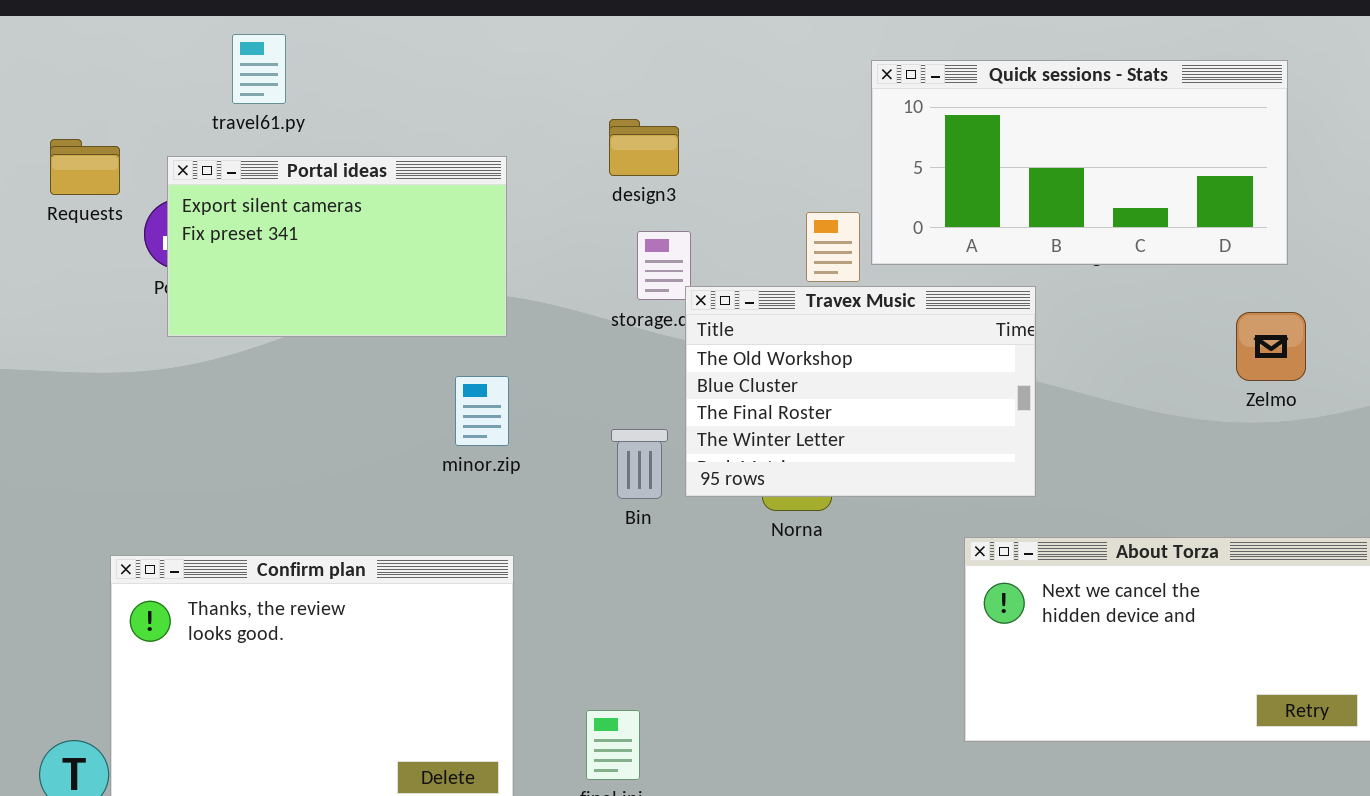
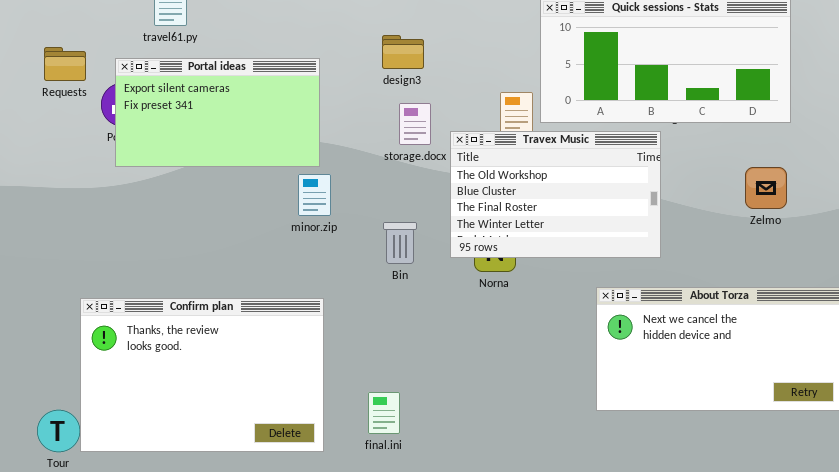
Travex Music: [685,286,1036,497] -> [450,131,661,258], moved
Zelmo: [1236,312,1306,381] -> [745,167,787,209], moved
minor.zip: [455,376,509,446] -> [298,174,331,216], moved

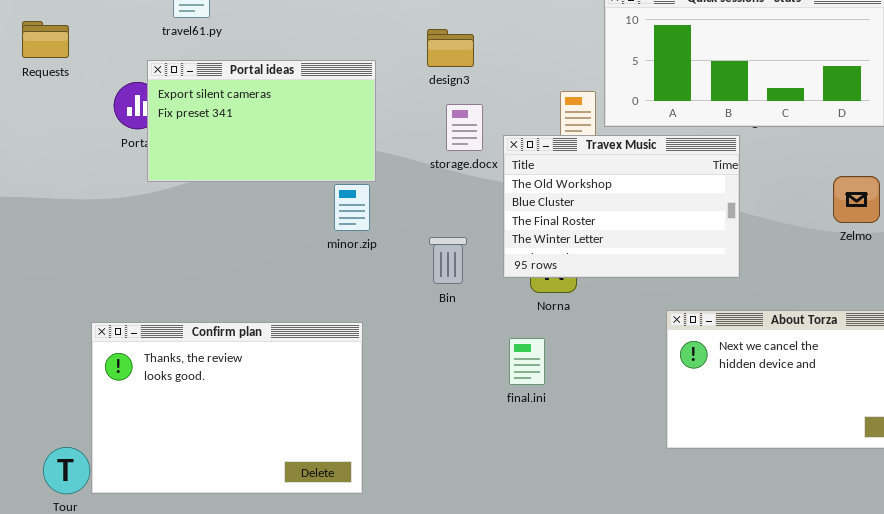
Requests: [44,47,86,81] -> [22,21,69,58], moved
Portal ideas: [115,58,320,167] -> [147,60,376,182], moved
final.ini: [368,392,400,434] -> [509,338,545,385], moved

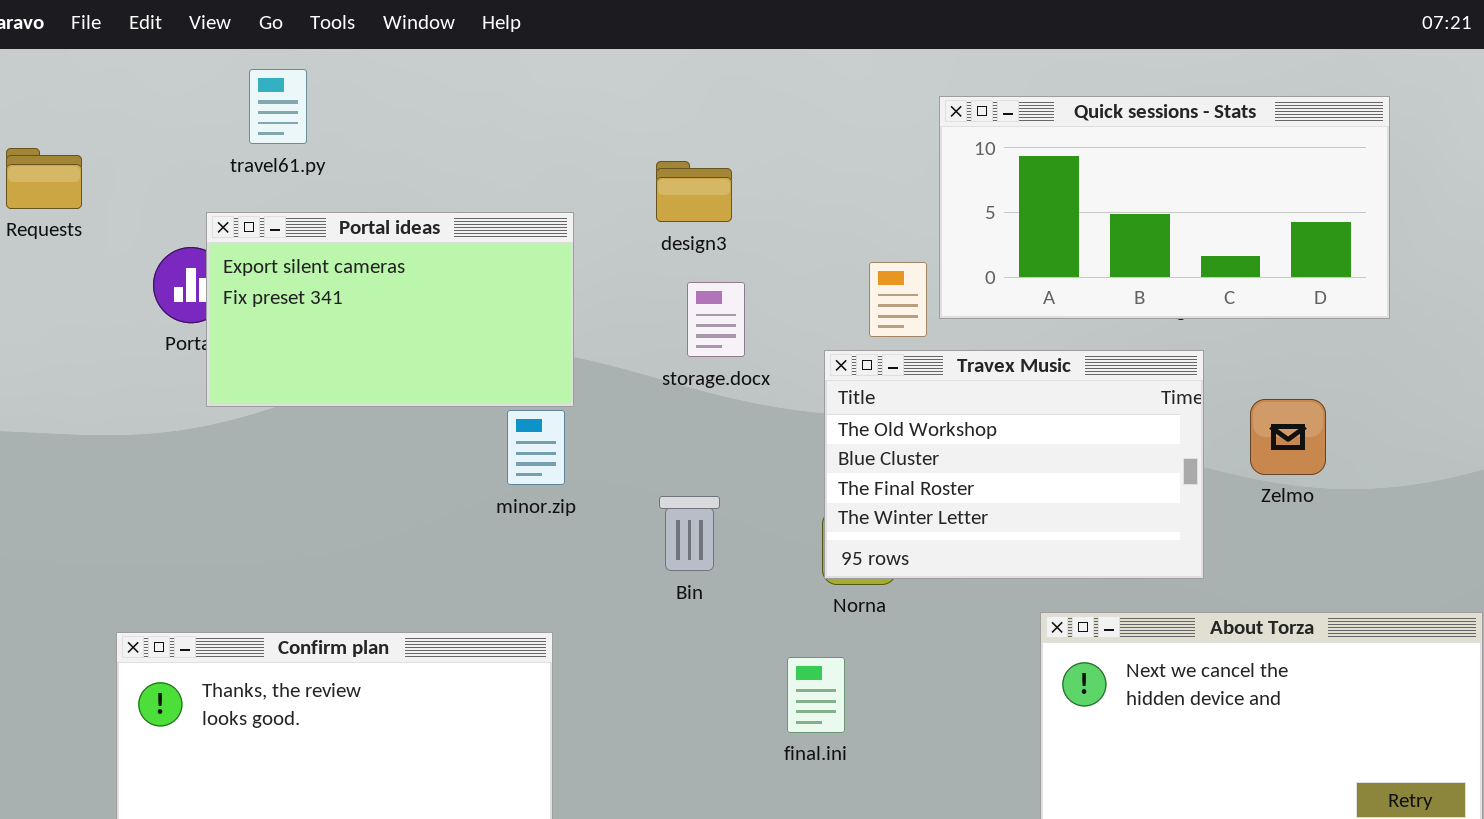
Travex Music: [503,135,740,278] -> [824,350,1204,579], moved
Zelmo: [833,176,880,223] -> [1250,399,1326,475], moved

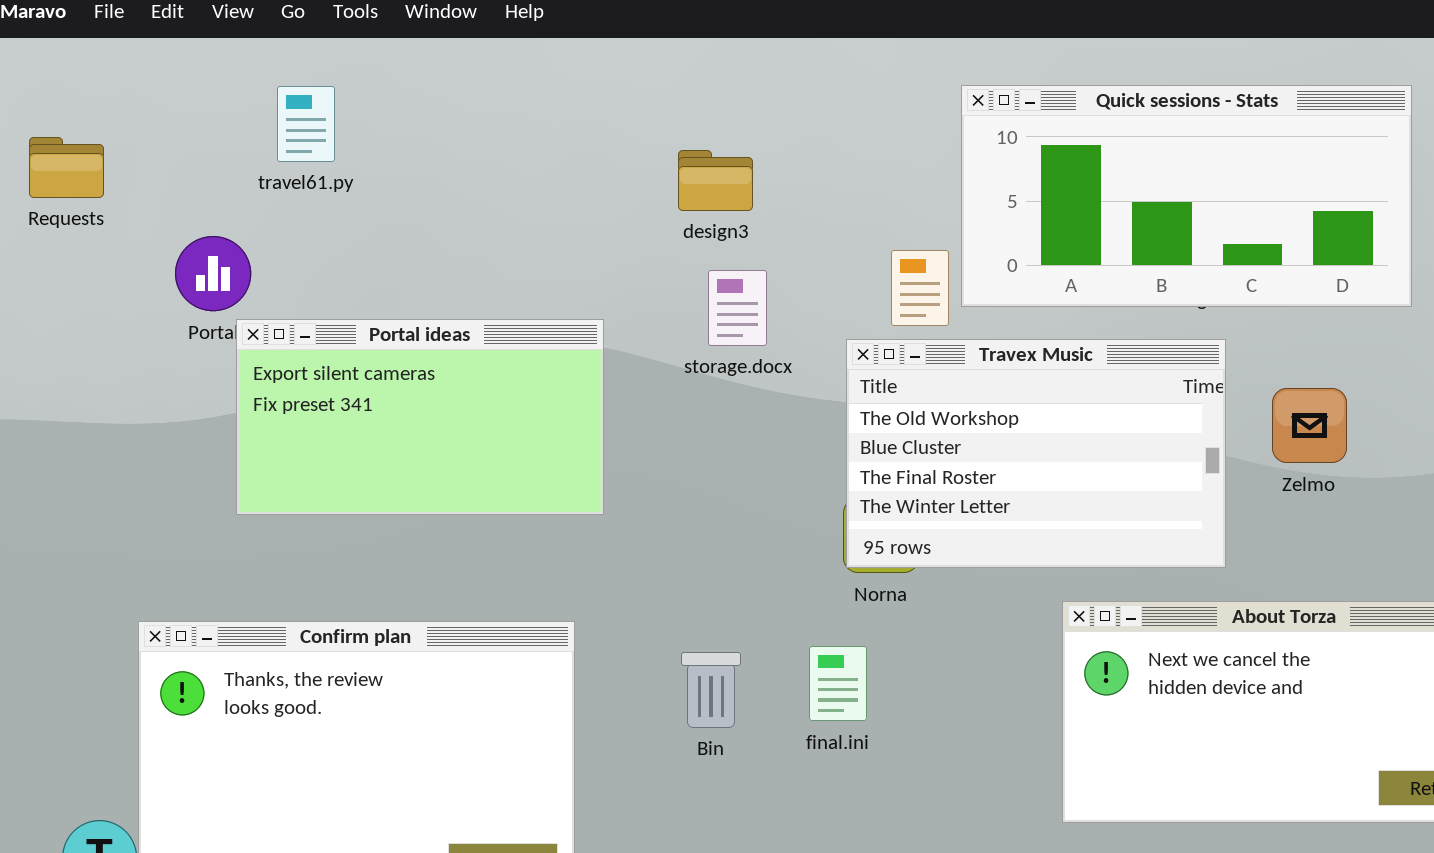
travel61.py: [249,69,307,144] -> [277,86,335,162], moved
Portal ideas: [206,212,574,407] -> [236,319,604,515], moved
Bin: [659,496,720,571] -> [681,652,741,728], moved

